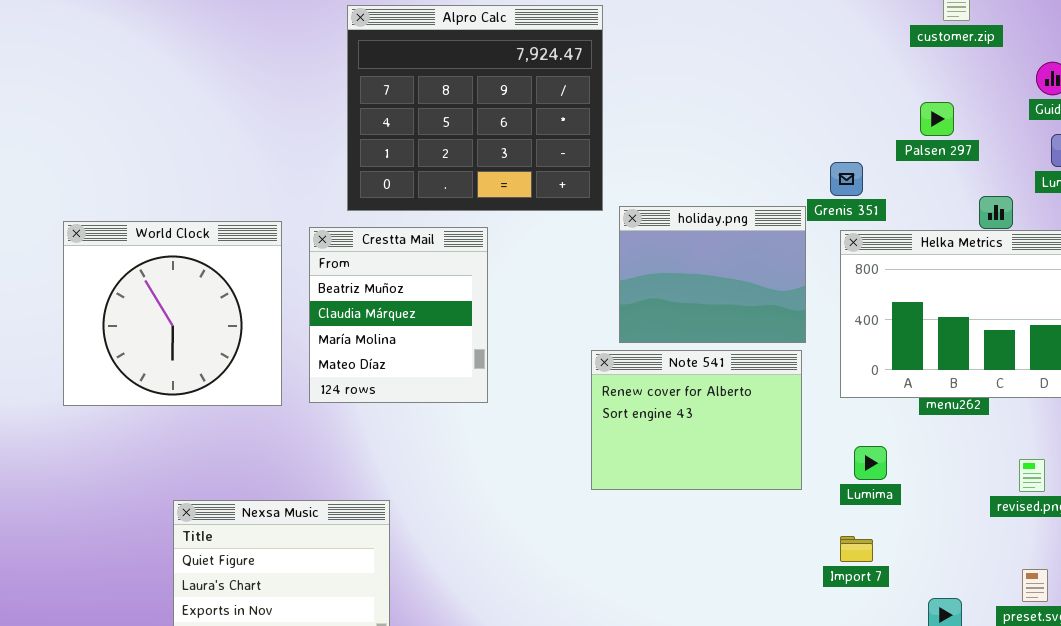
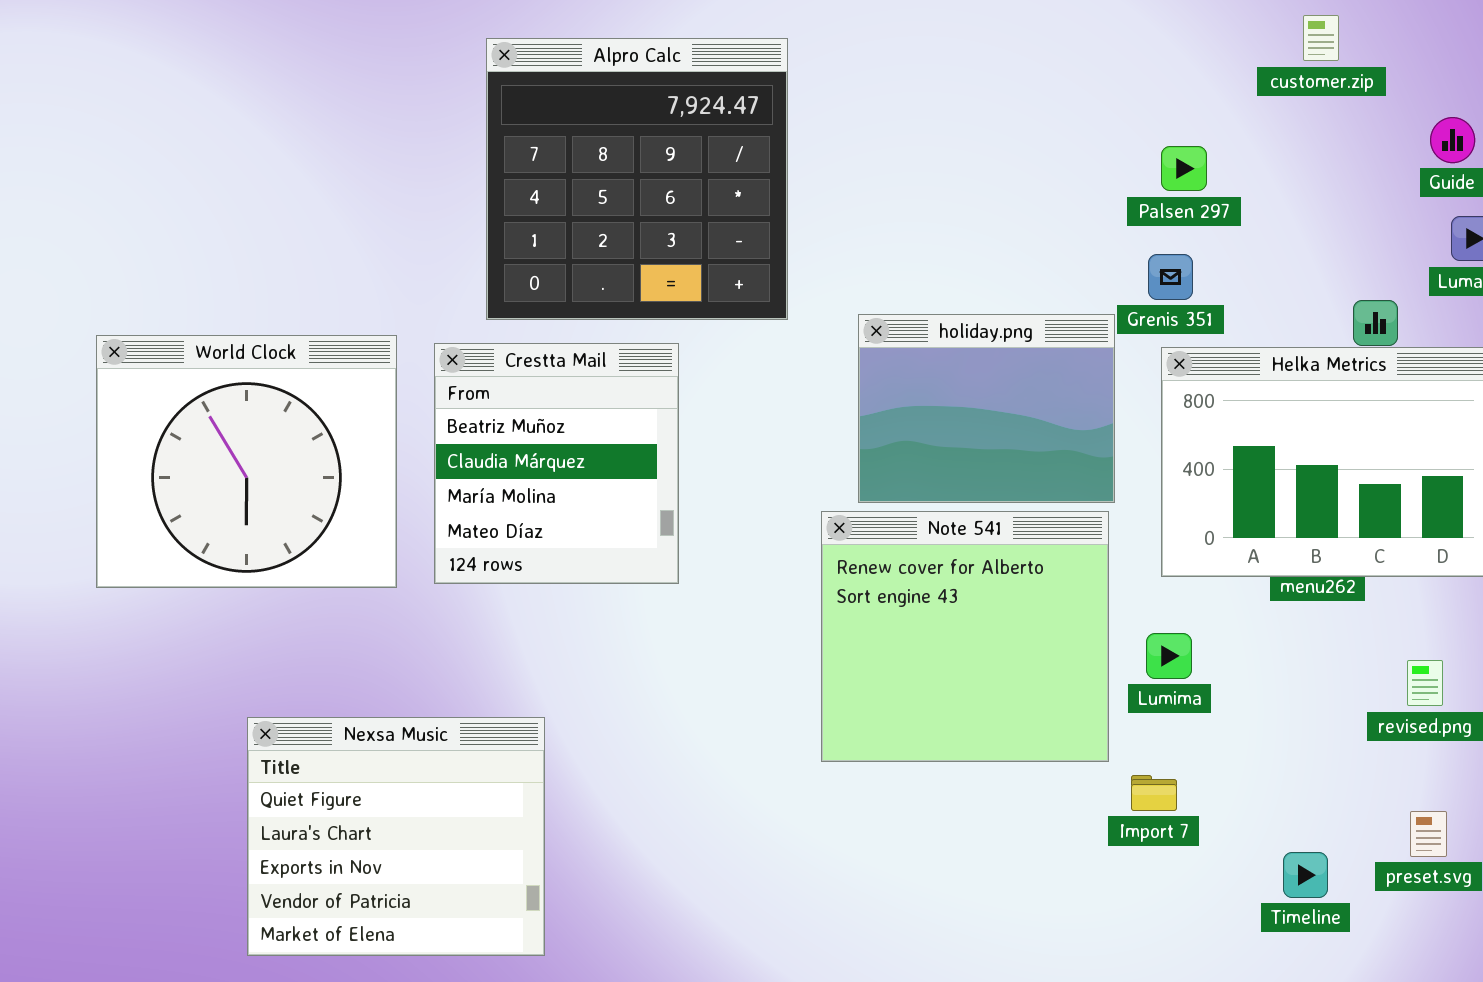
Alpro Calc: [347,5,603,211] -> [486,38,788,320], resized
Palsen 297: [920,102,954,136] -> [1161,146,1207,191], moved
Note 541: [591,350,802,490] -> [821,511,1109,762], resized
Lumima: [854,446,887,480] -> [1146,633,1192,679], moved
Import 7: [840,536,873,562] -> [1131,775,1177,811], moved

